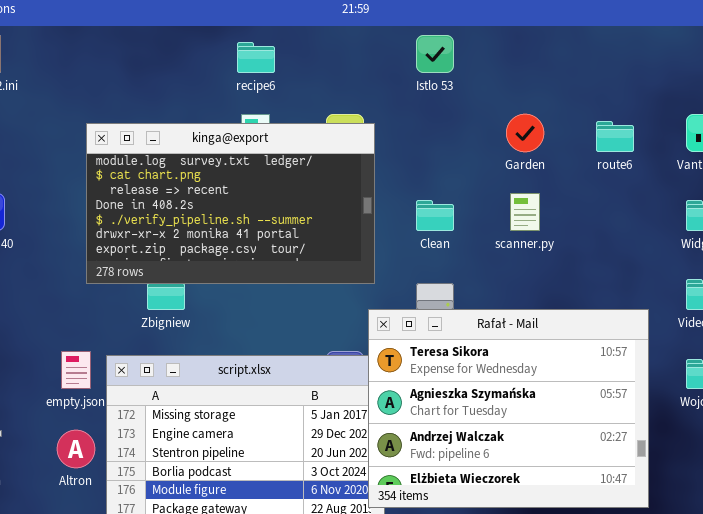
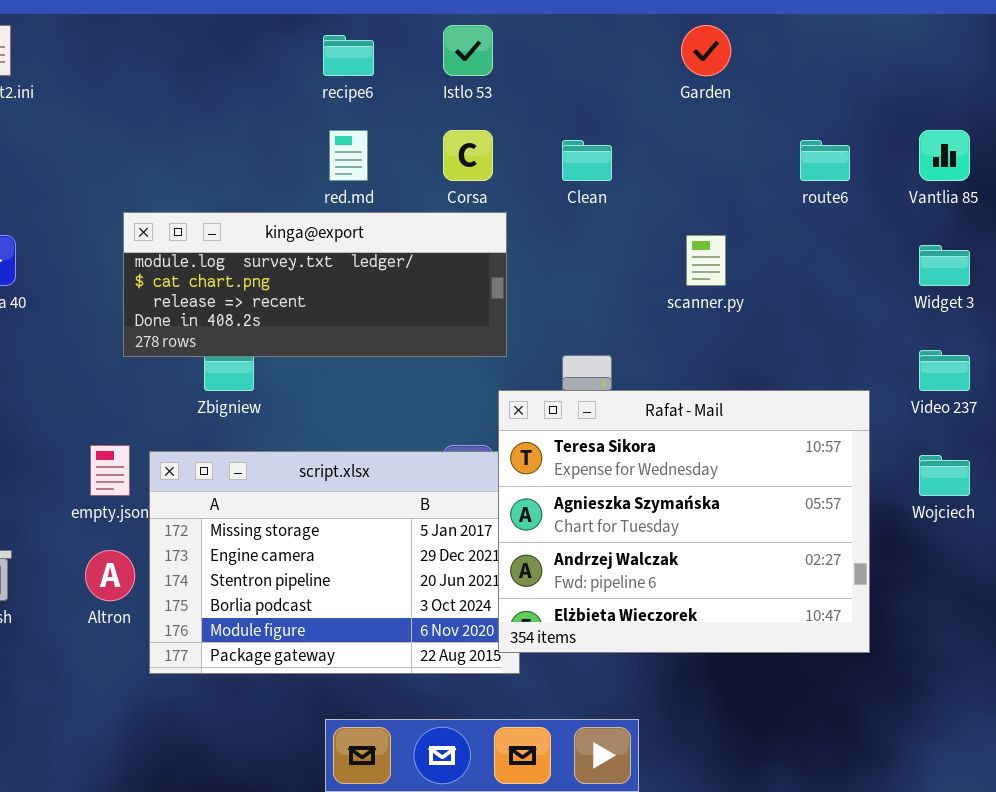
Istlo 53: [416,35,454,73] -> [443,25,493,76], moved
Garden: [506,114,544,152] -> [681,25,731,76], moved
kinga@export: [86,123,375,284] -> [123,212,507,357], resized
Clean: [416,200,454,231] -> [562,140,612,181], moved

